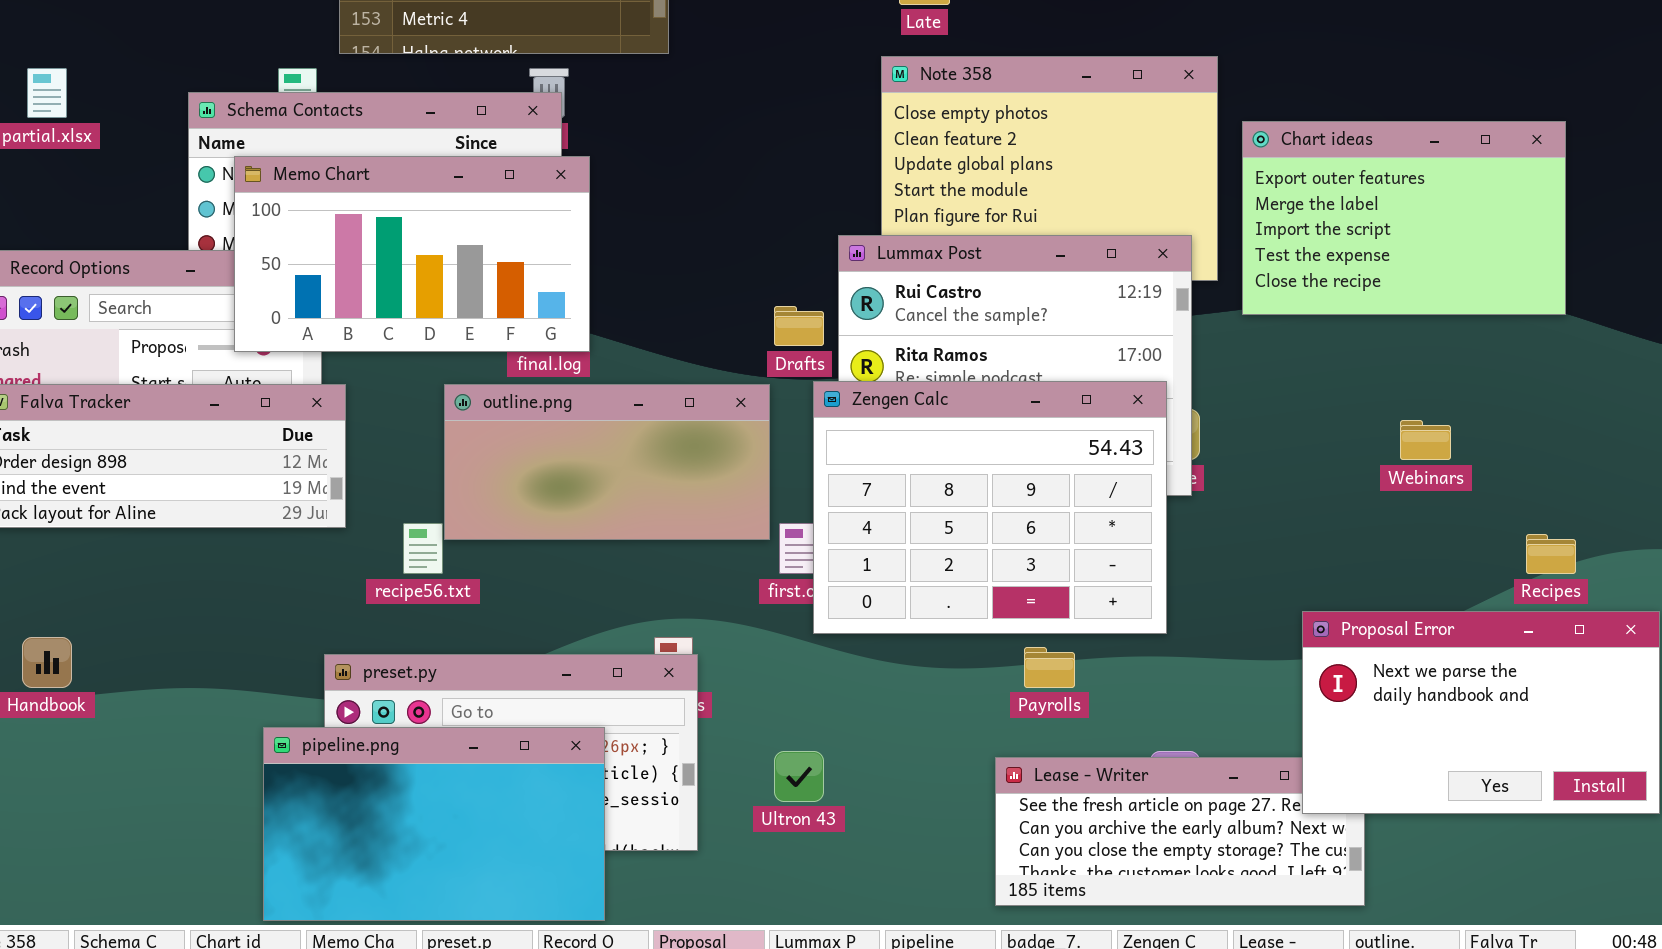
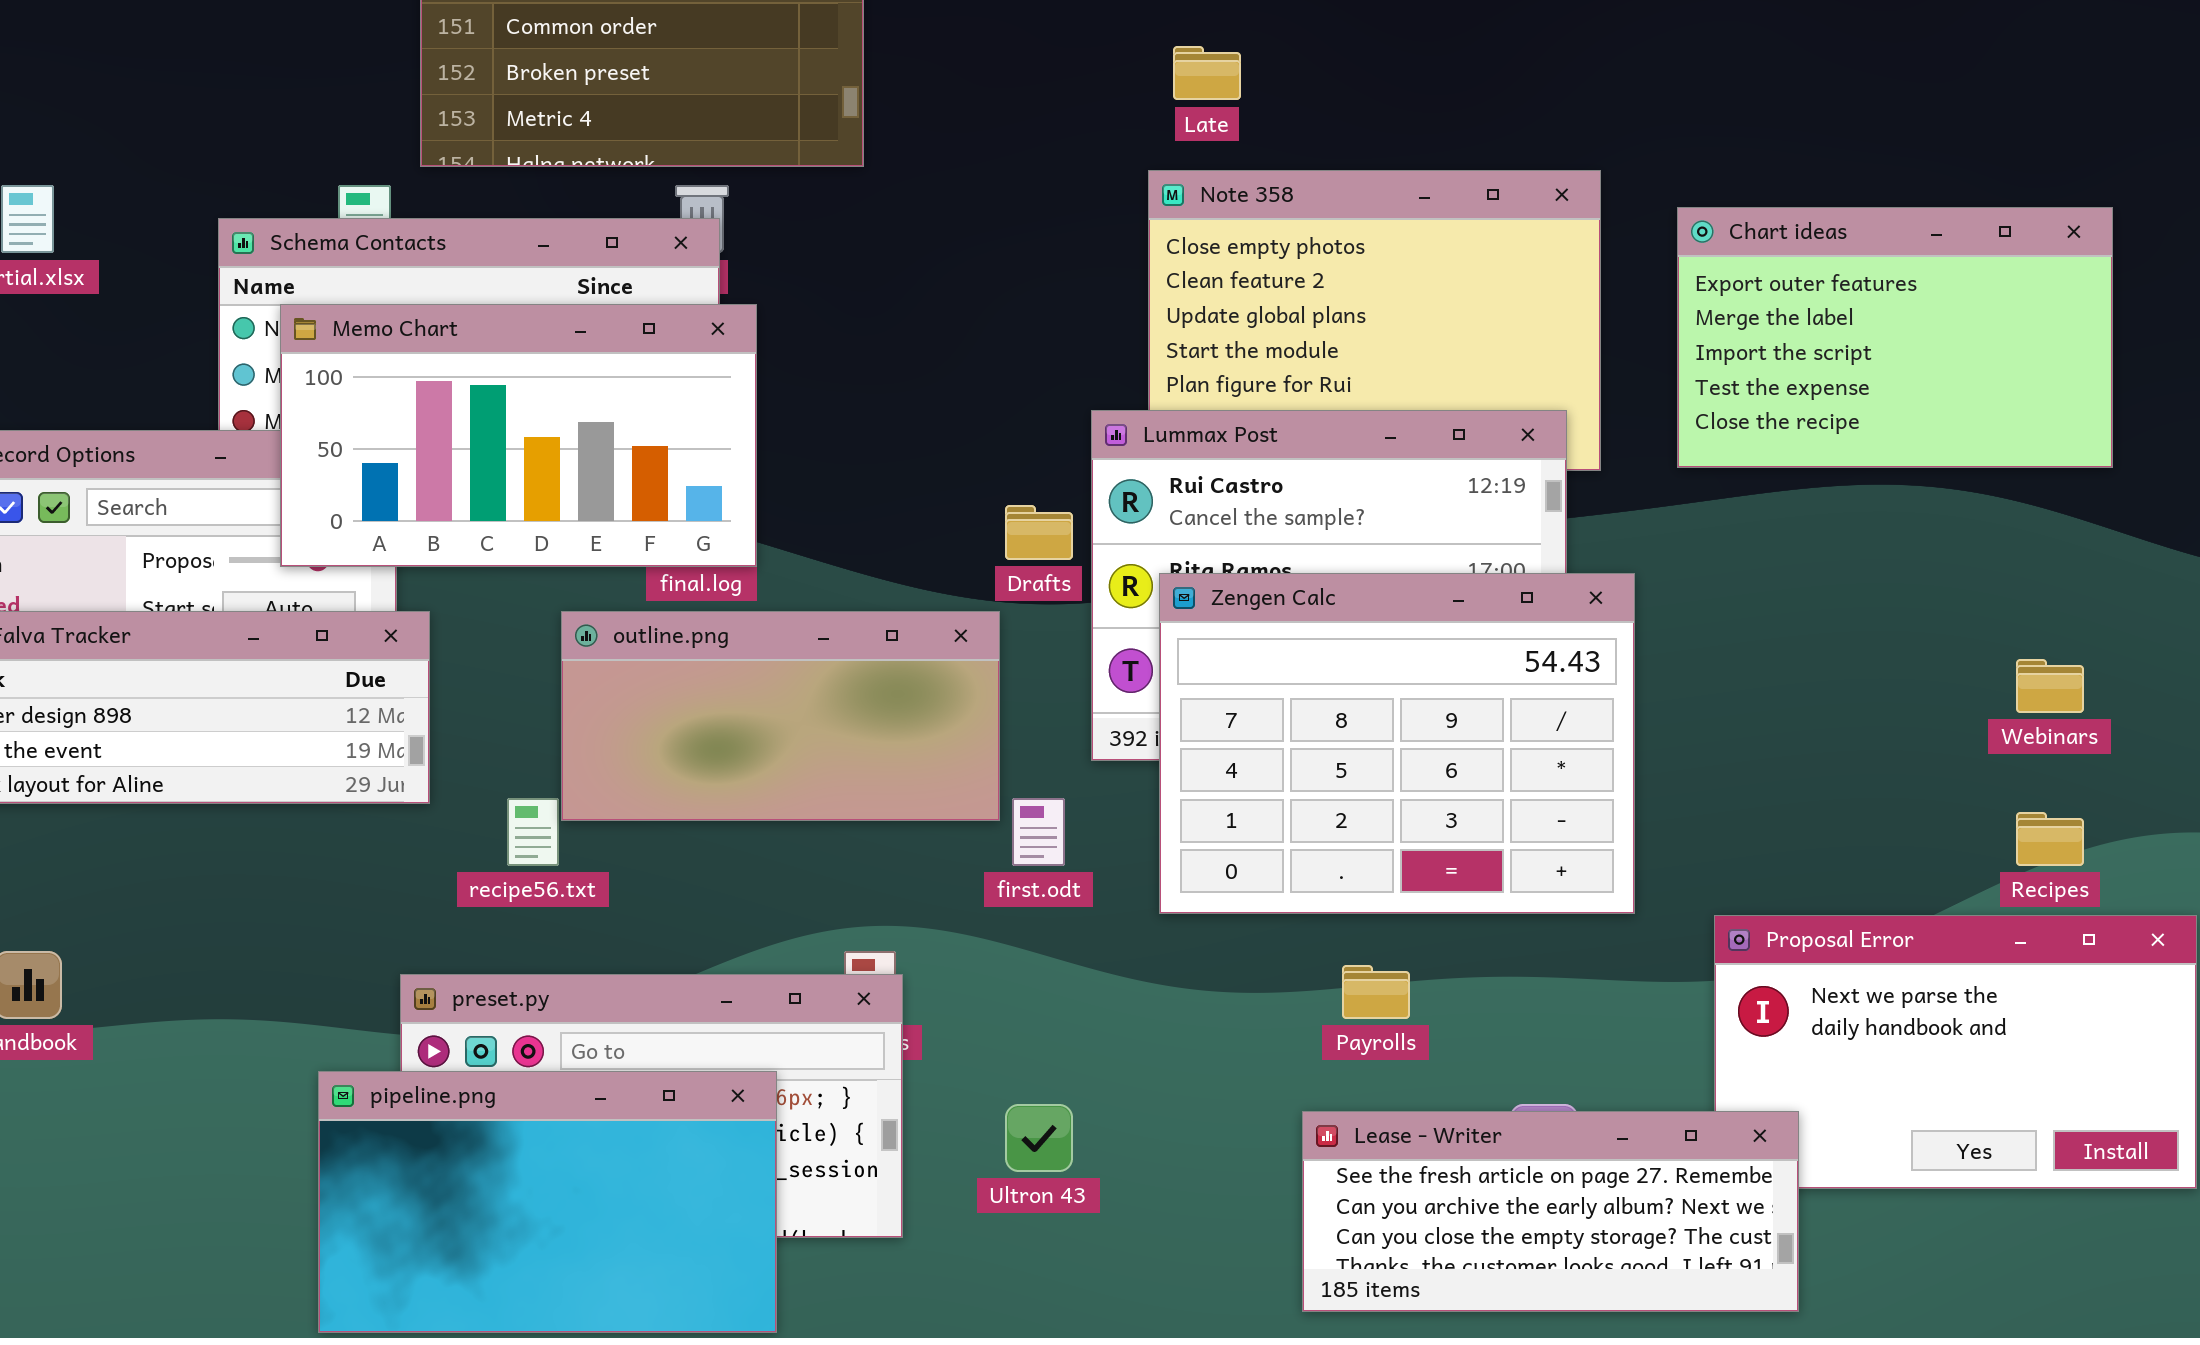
Chart ideas: [1242,121,1566,315] -> [1677,207,2113,468], moved
Zengen Calc: [813,381,1167,634] -> [1159,573,1635,914], moved
Webinars: [1400,420,1451,460] -> [2016,659,2084,713], moved
Lease - Writer: [995,757,1365,906] -> [1302,1111,1799,1312], raised

